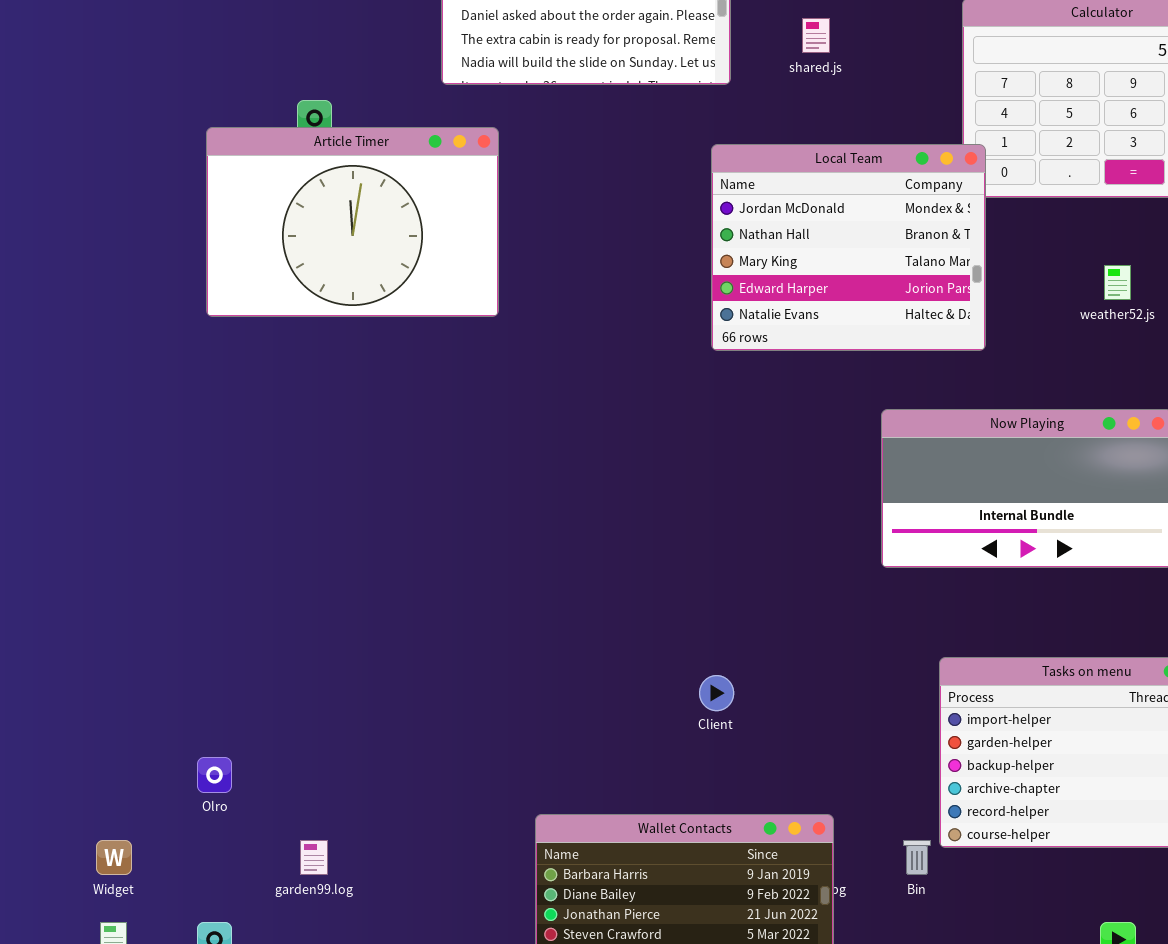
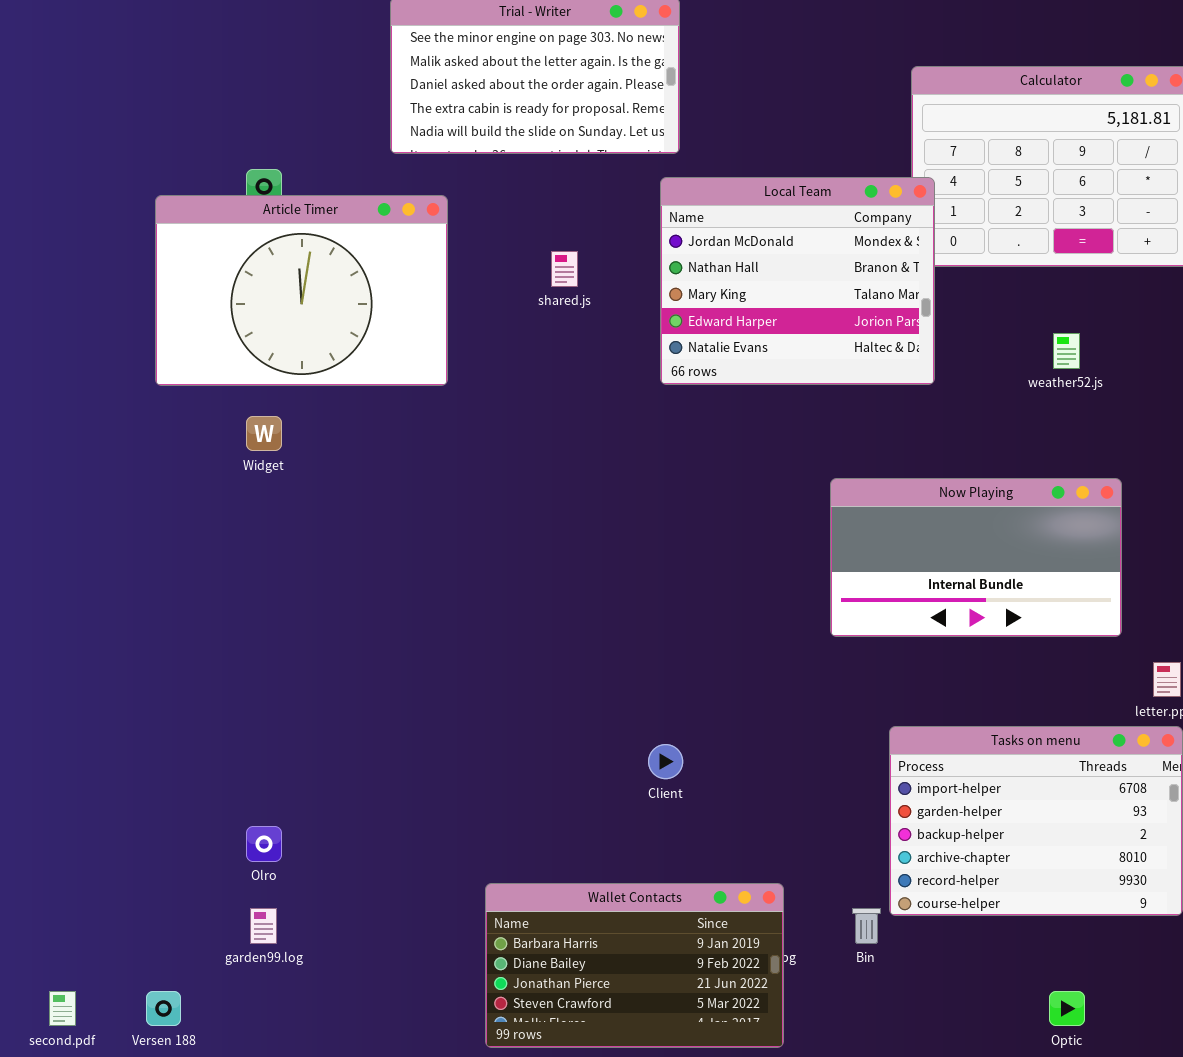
shared.js: [802,18,830,53] -> [551,251,578,287], moved
Local Team: [711,144,986,351] -> [660,177,935,385], moved
Olro: [197,757,232,793] -> [246,826,282,862], moved
Widget: [96,840,132,875] -> [246,416,282,451], moved

